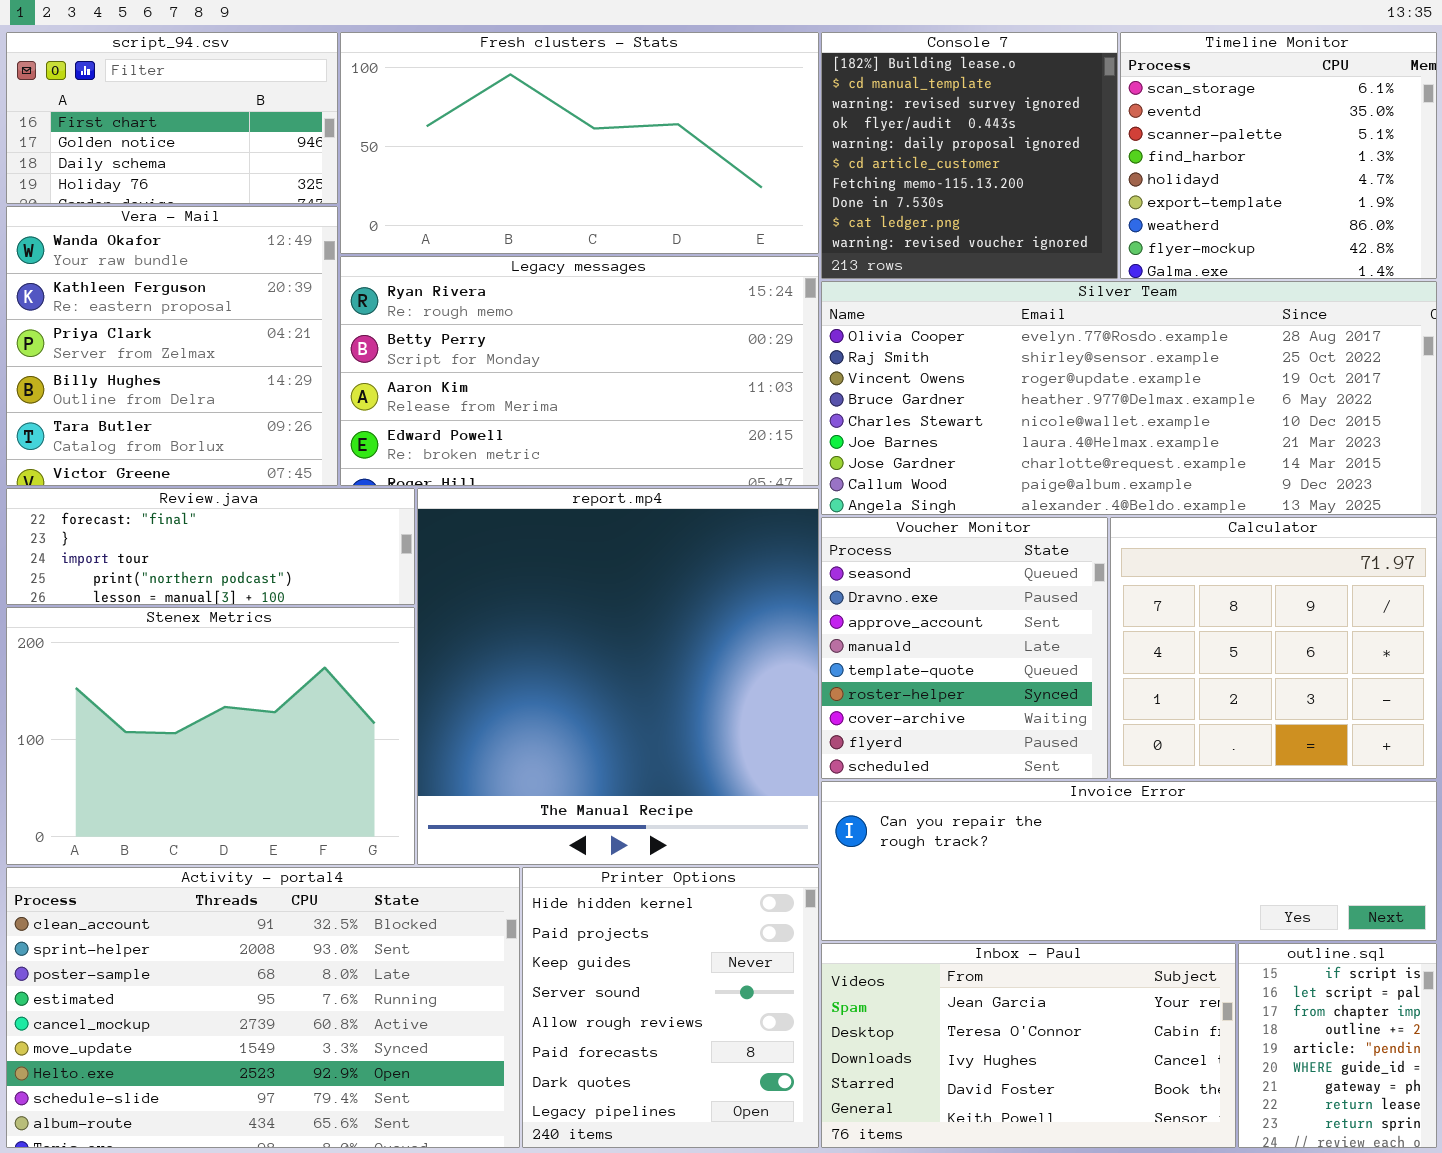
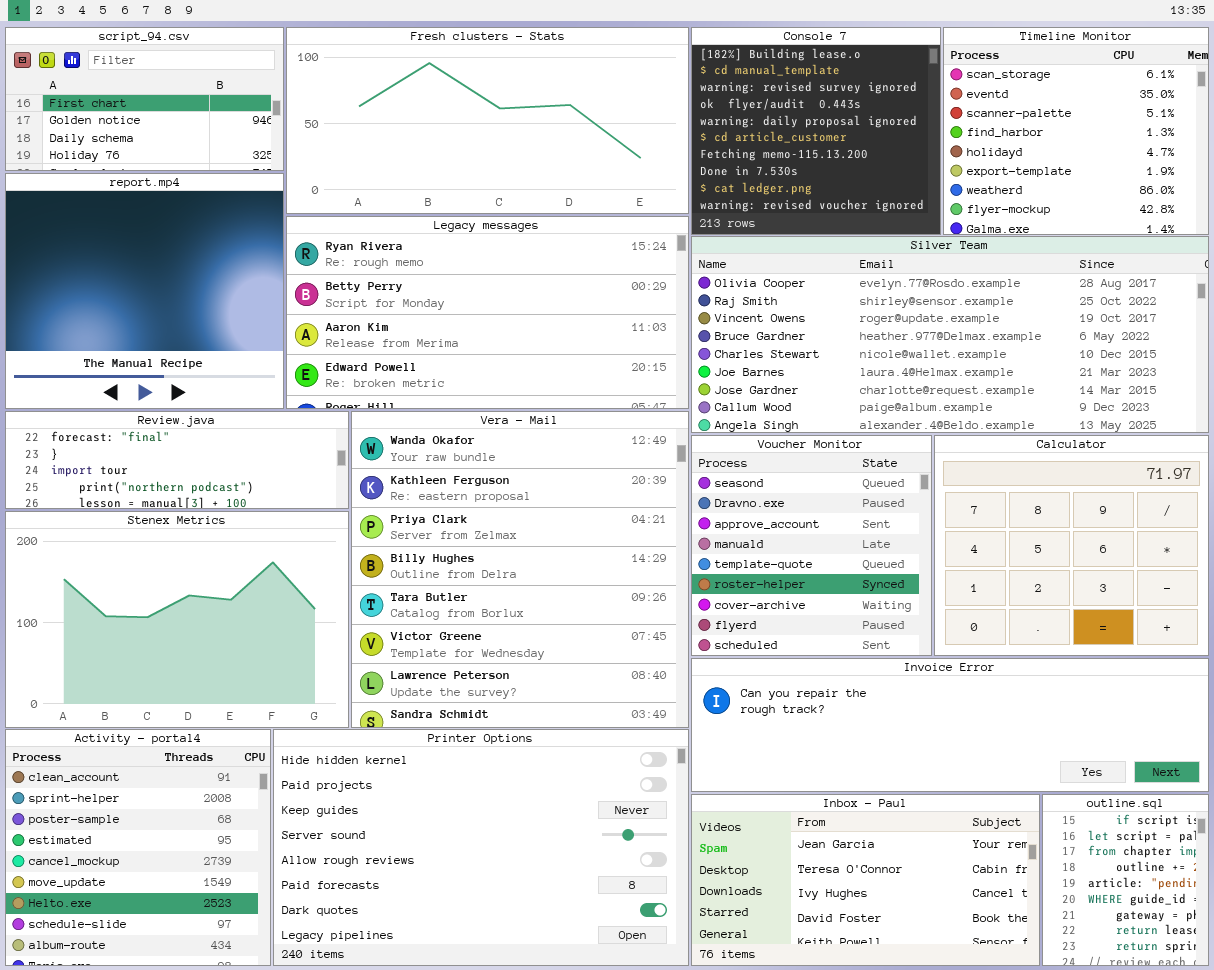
Vera - Mail: [6,206,338,486] -> [351,411,689,728], moved, resized
report.mp4: [417,488,819,865] -> [5,173,284,409], moved, resized
Activity - portal4: [6,867,520,1148] -> [5,729,271,966], resized
Printer Options: [522,867,819,1148] -> [273,729,689,966], resized

